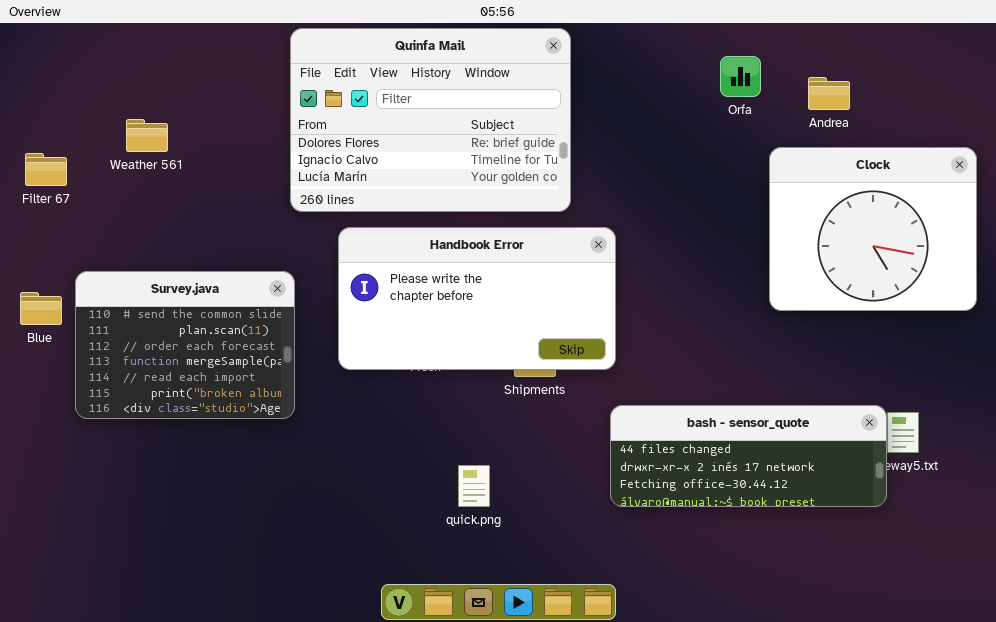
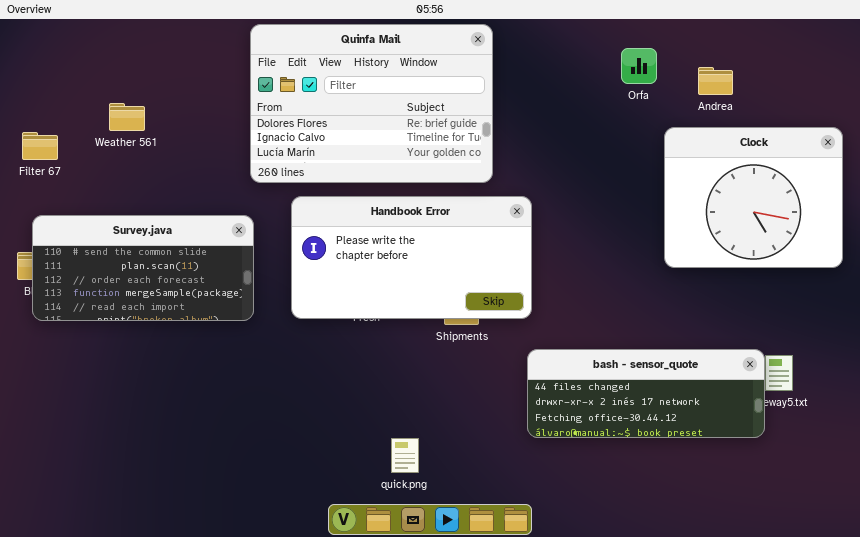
Survey.java: [75,271,295,419] -> [32,215,254,321], moved, resized
quick.png: [458,465,490,507] -> [391,438,419,473], moved

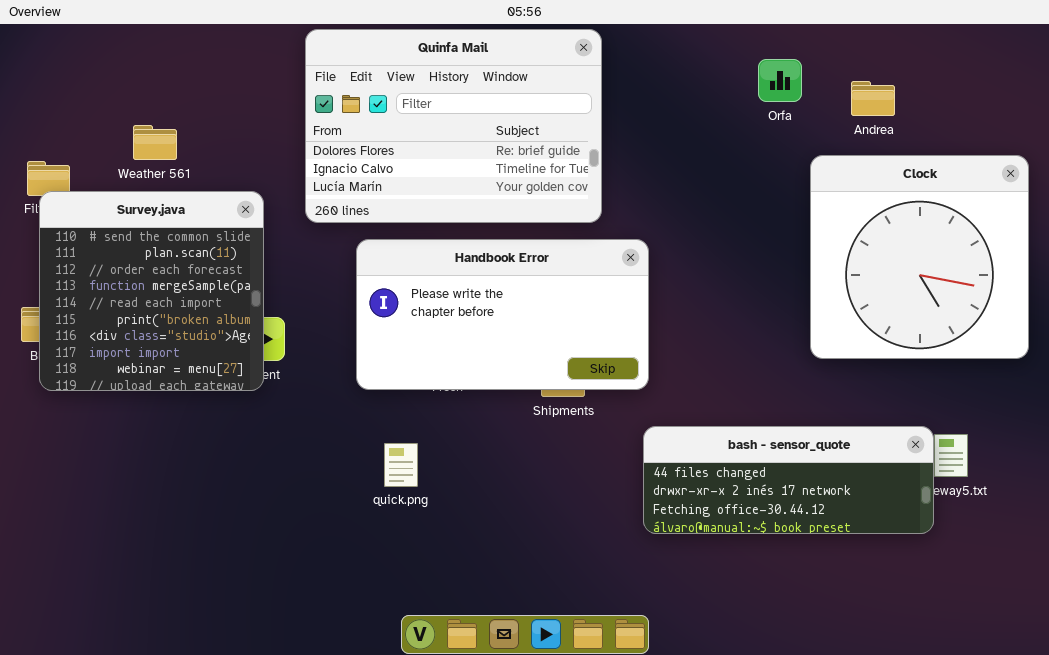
Clock: [664,127,843,268] -> [810,155,1029,359], resized
Survey.java: [32,215,254,321] -> [39,191,264,391], resized
quick.png: [391,438,419,473] -> [384,443,418,487], moved

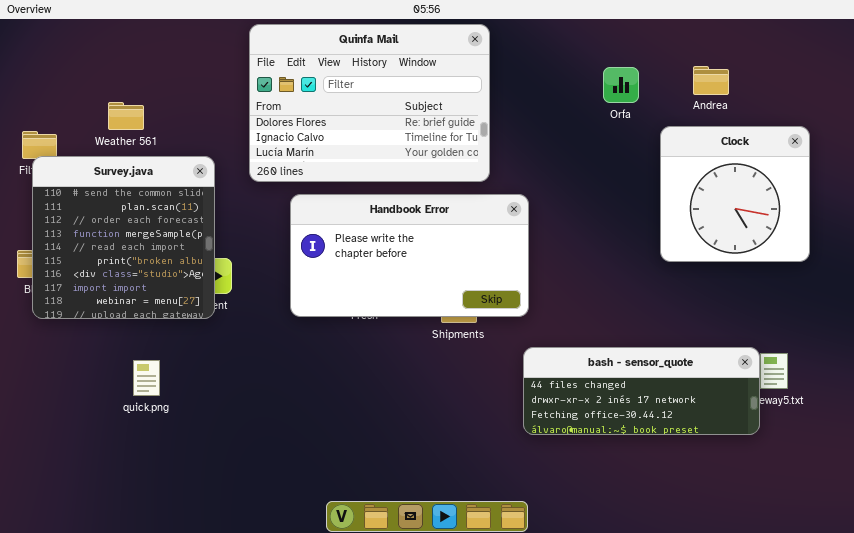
Orfa: [758,59,802,102] -> [603,67,639,103], moved
Clock: [810,155,1029,359] -> [660,126,810,262], resized
quick.png: [384,443,418,487] -> [133,360,160,396], moved

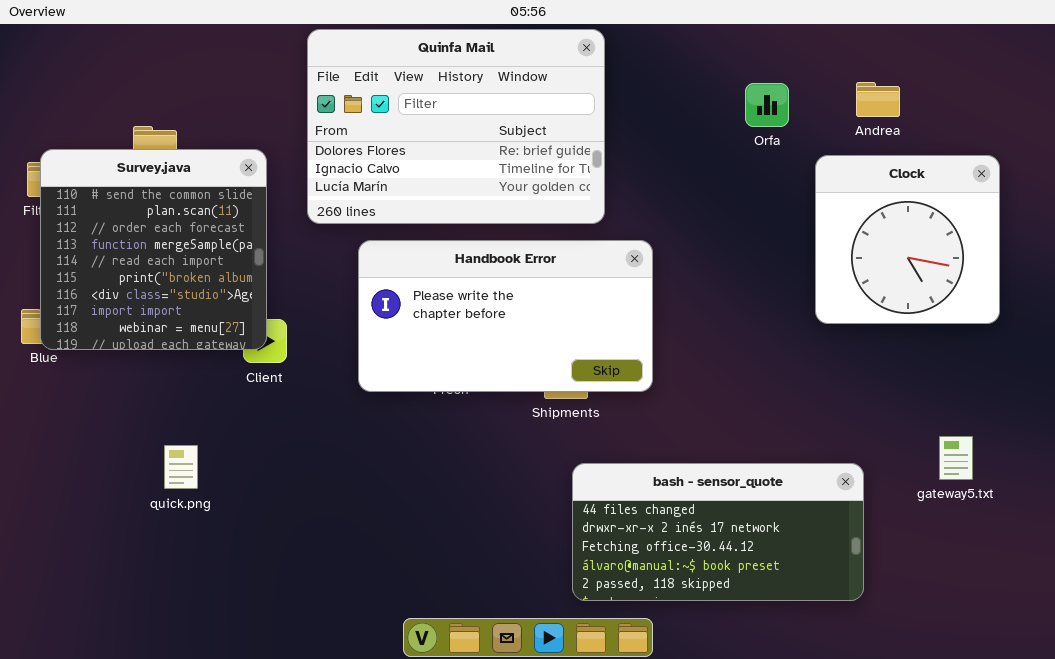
Survey.java: [32,156,215,319] -> [40,149,267,350], moved
bash - sensor_quote: [523,347,760,435] -> [572,463,864,601], moved, resized

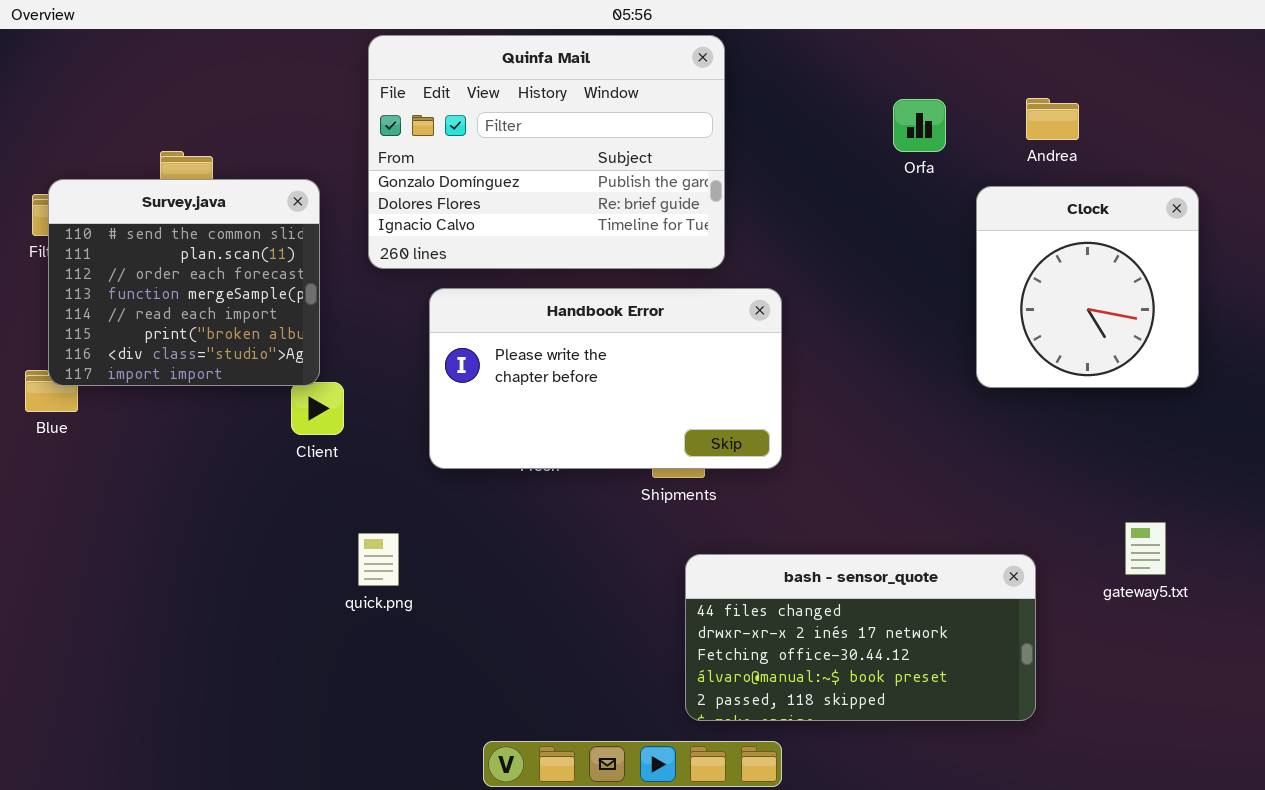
Quinfa Mail: [307,29,605,224] -> [368,35,725,269], scrolled up 1 row
Survey.java: [40,149,267,350] -> [48,179,320,386], resized
quick.png: [164,445,198,489] -> [358,533,399,586], moved

